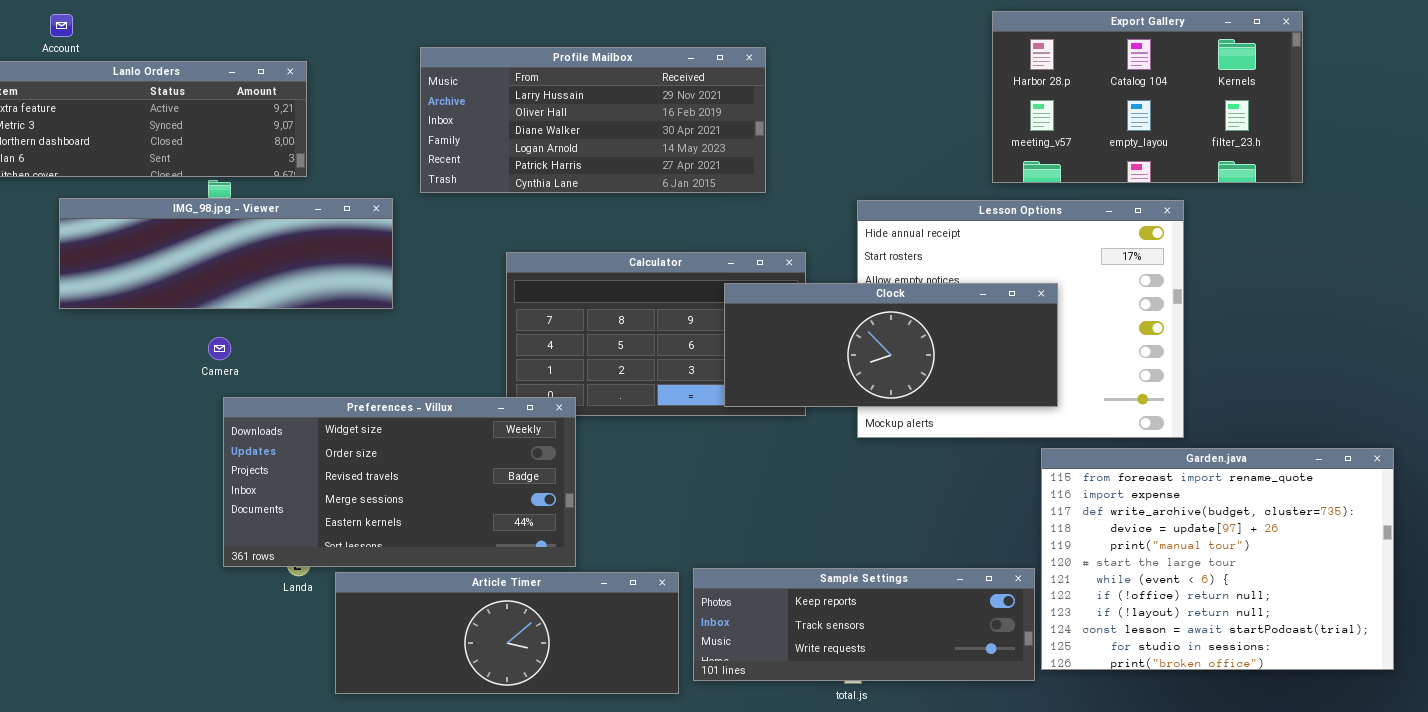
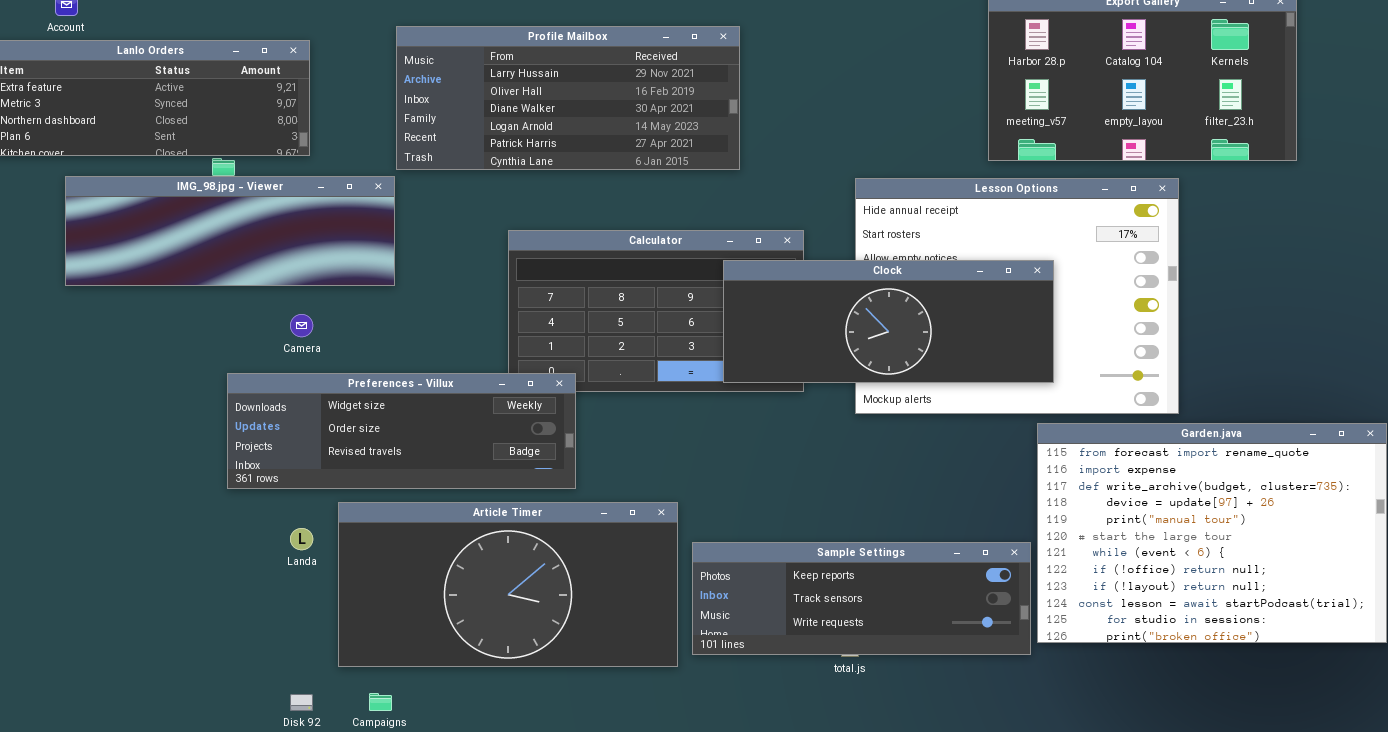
Profile Mailbox: [420,47,766,193] -> [396,26,740,170], moved
Camera: [208,337,231,360] -> [290,314,313,337], moved
Preferences - Villux: [223,397,576,567] -> [227,373,576,489], resized
Article Timer: [335,572,679,694] -> [338,502,678,667], resized

